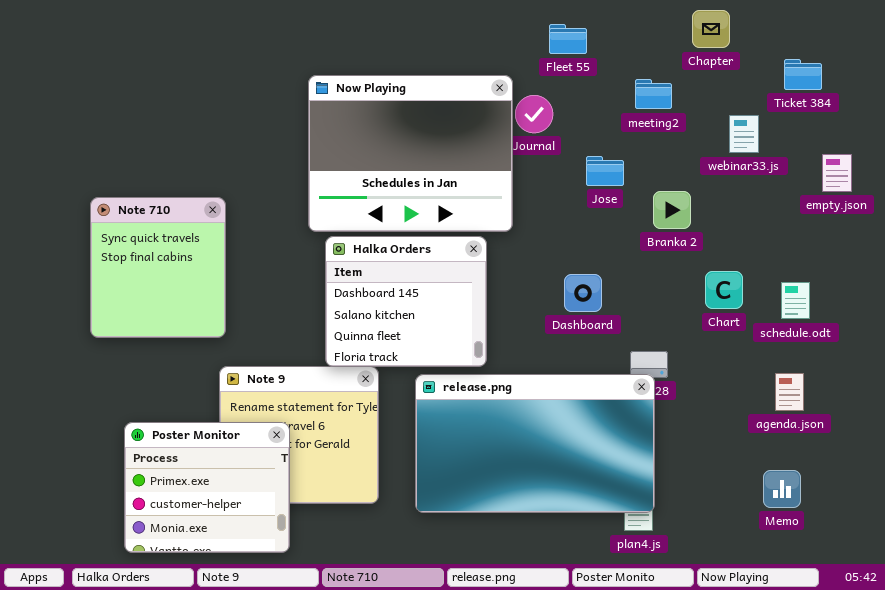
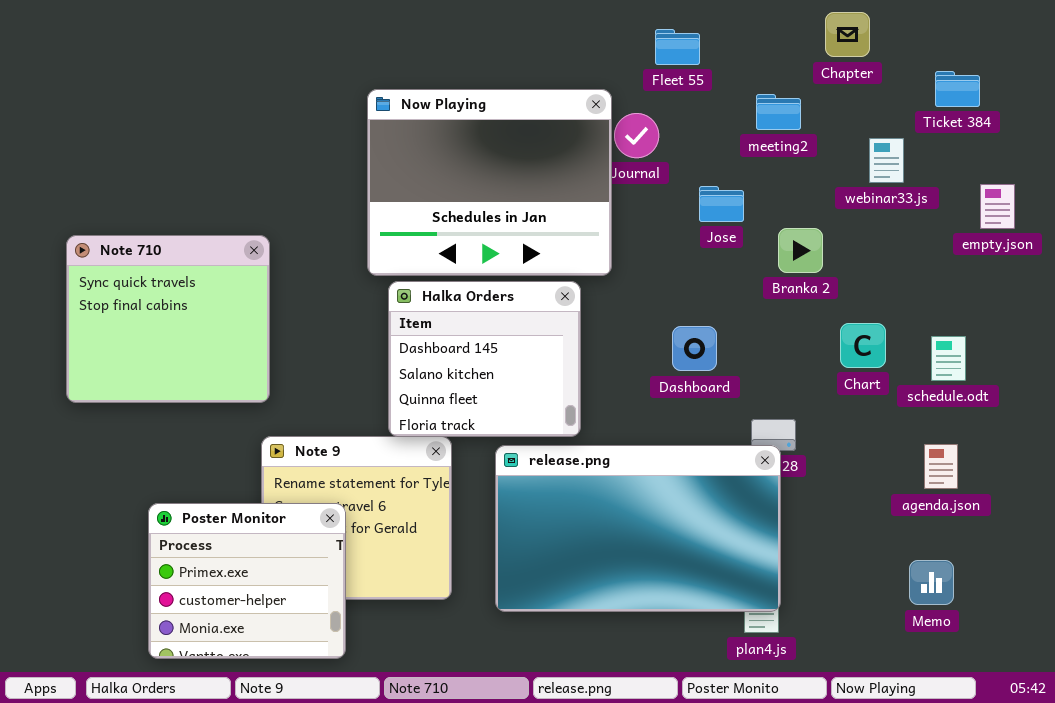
Note 710: [90,197,226,338] -> [66,235,270,403], resized

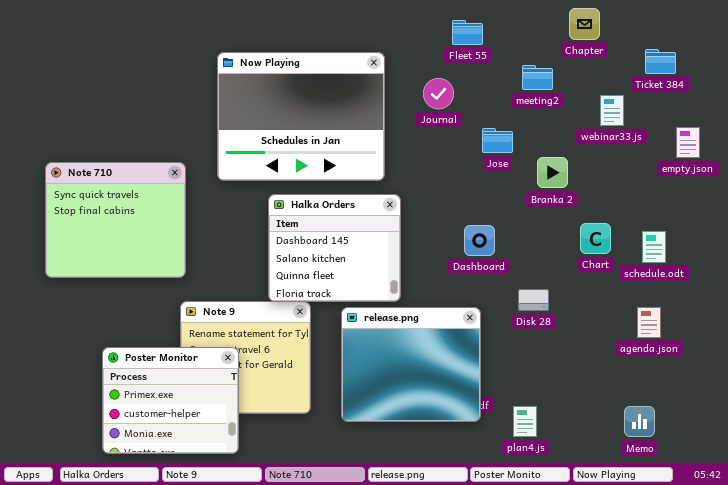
Now Playing: [367,89,612,276] -> [217,52,385,181], moved
release.png: [495,445,781,612] -> [341,307,481,422], resized
Memo: [909,560,954,605] -> [624,406,655,437], moved

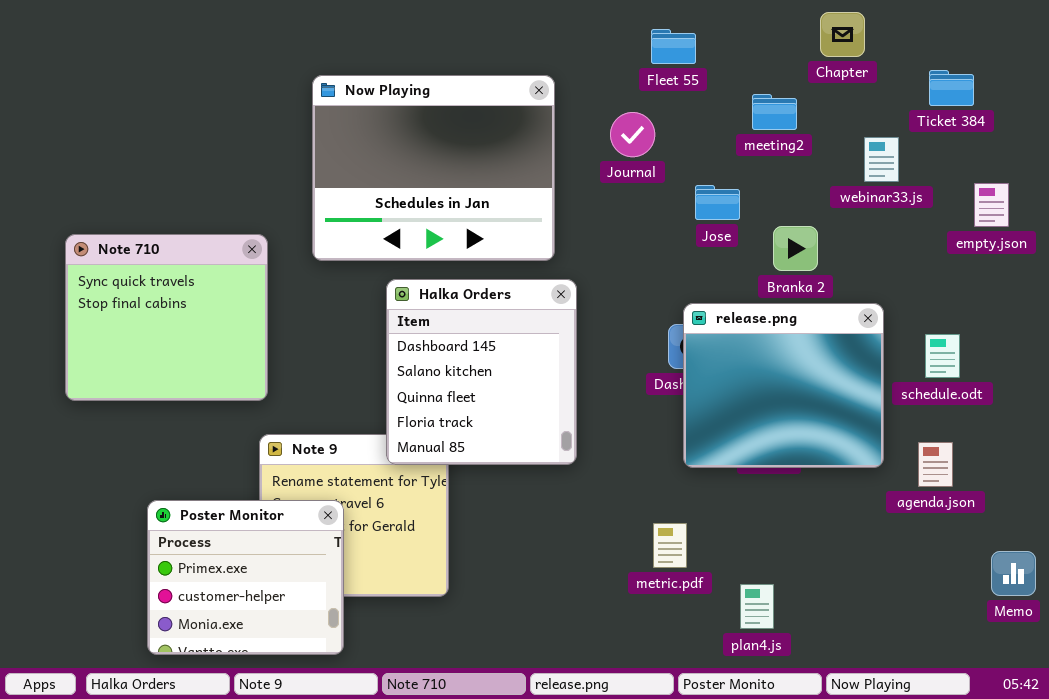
Halka Orders: [268,194,401,302] -> [386,279,577,465], resized
release.png: [341,307,481,422] -> [683,303,884,468], moved
Memo: [624,406,655,437] -> [991,551,1036,596], moved

